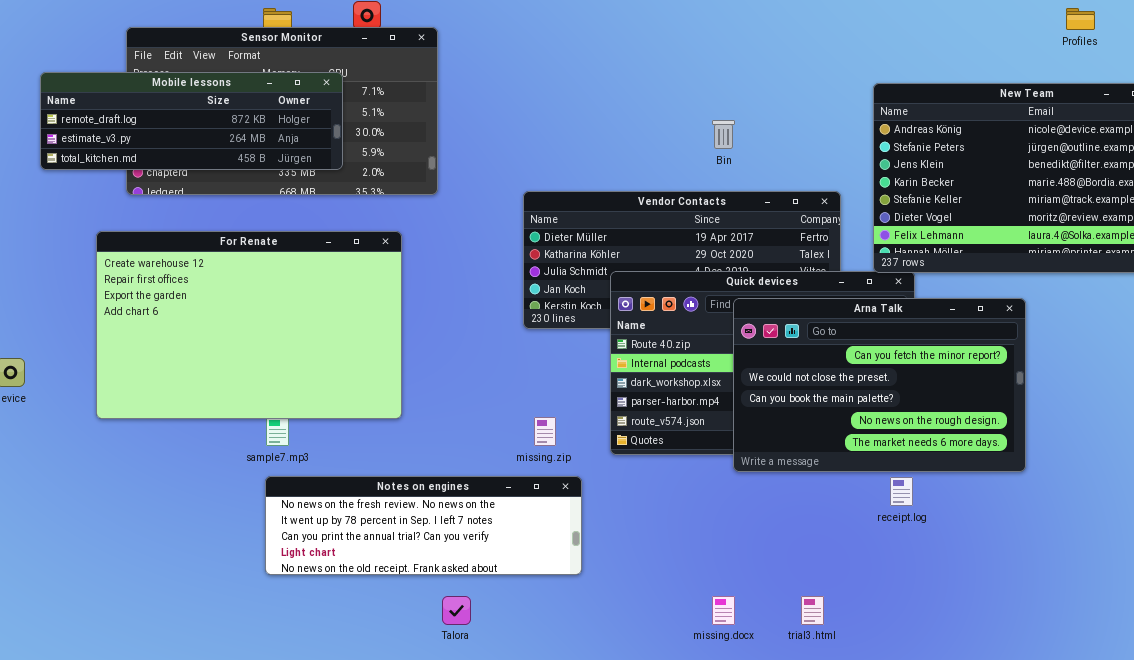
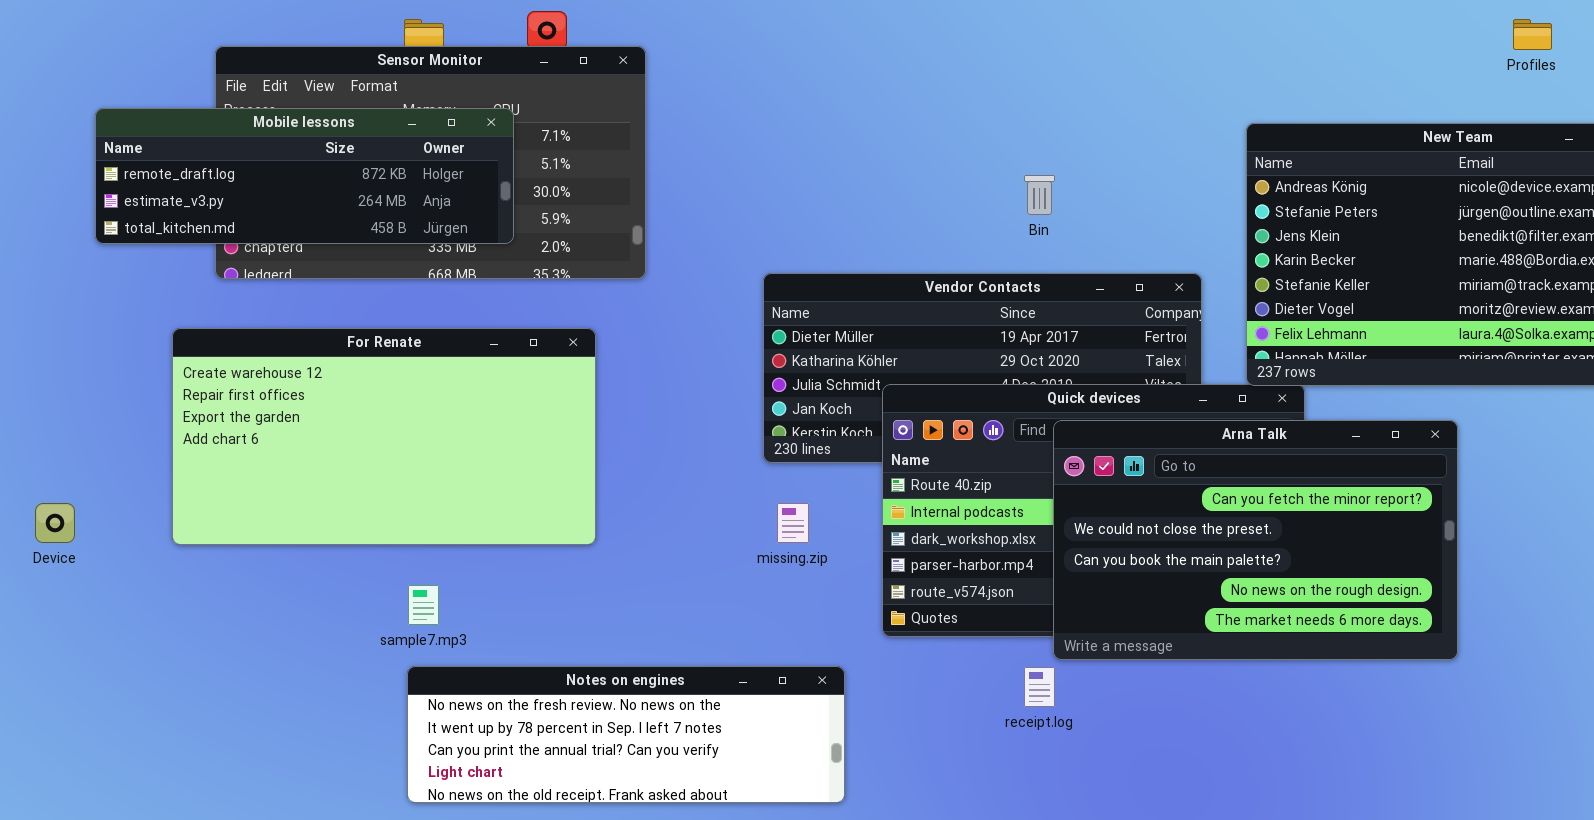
For Renate: [96,231,402,419] -> [172,328,596,545], resized
missing.zip: [534,417,556,446] -> [777,503,809,543], moved
receipt.log: [890,477,913,506] -> [1024,667,1055,707], moved

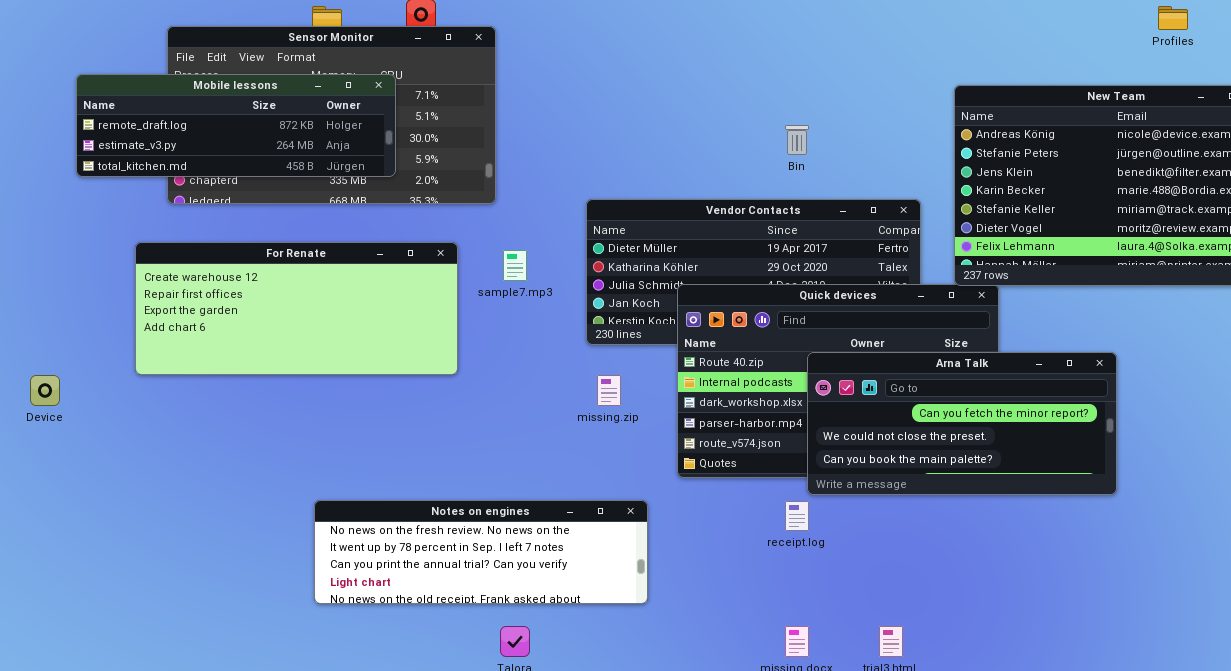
For Renate: [172,328,596,545] -> [135,242,458,375], resized
Arna Talk: [1053,420,1458,660] -> [807,352,1117,495], resized
sample7.mp3: [408,585,439,625] -> [503,250,527,281], moved

